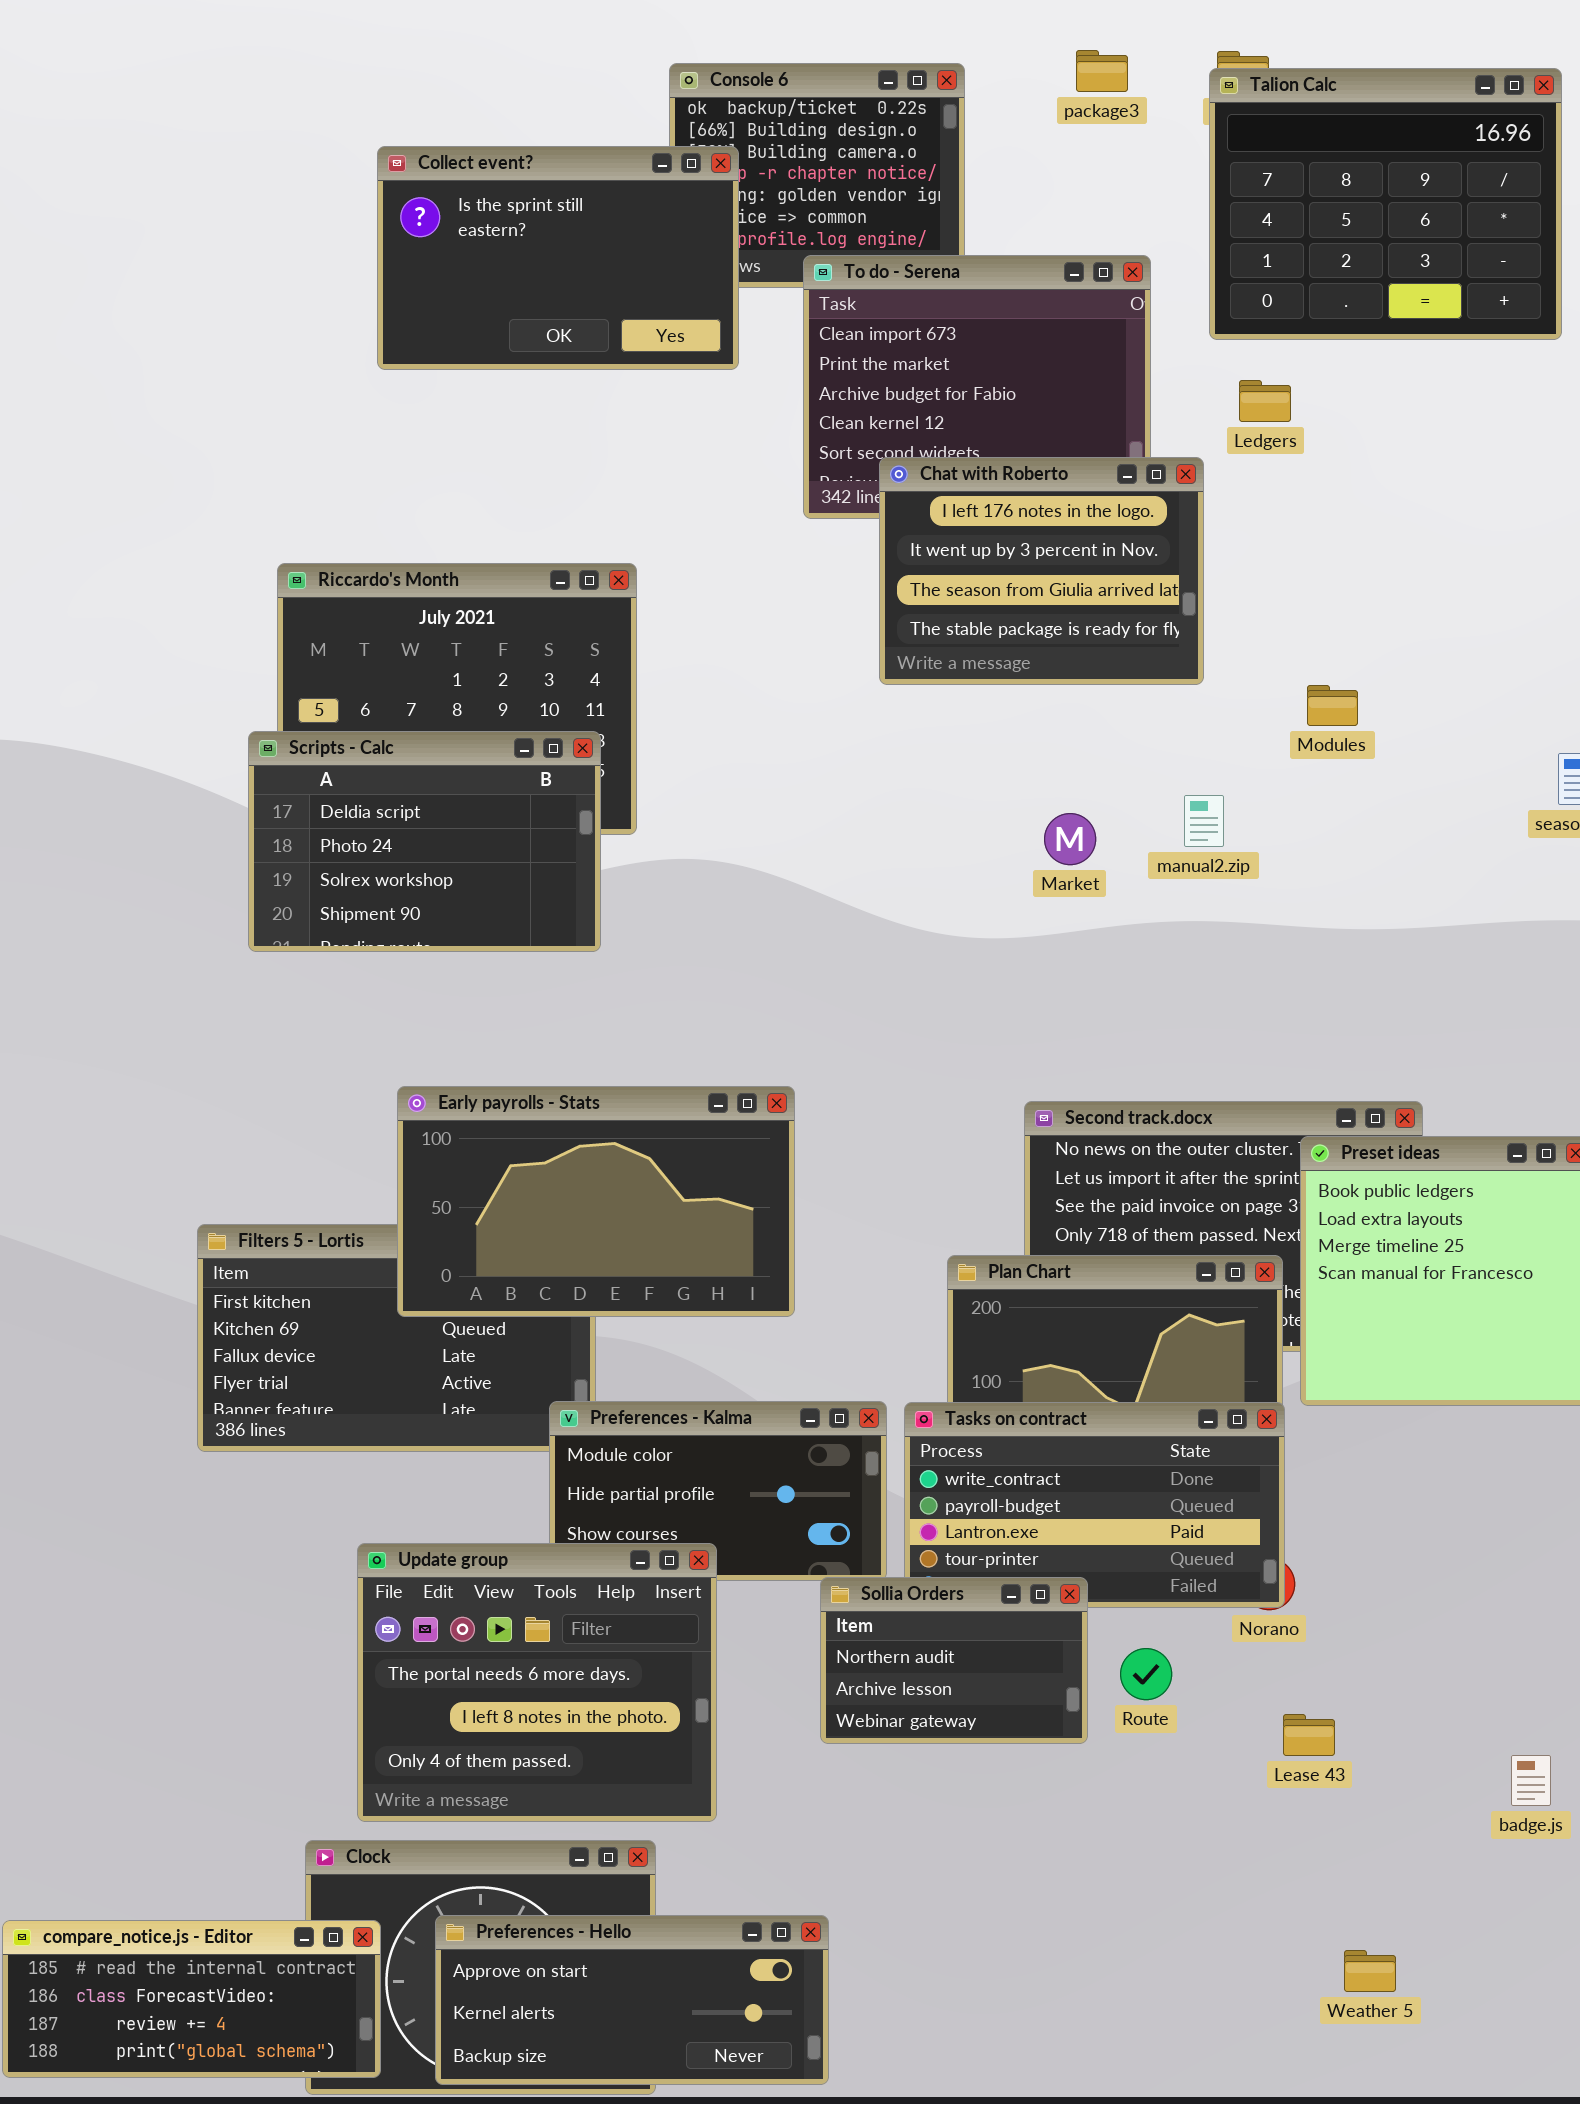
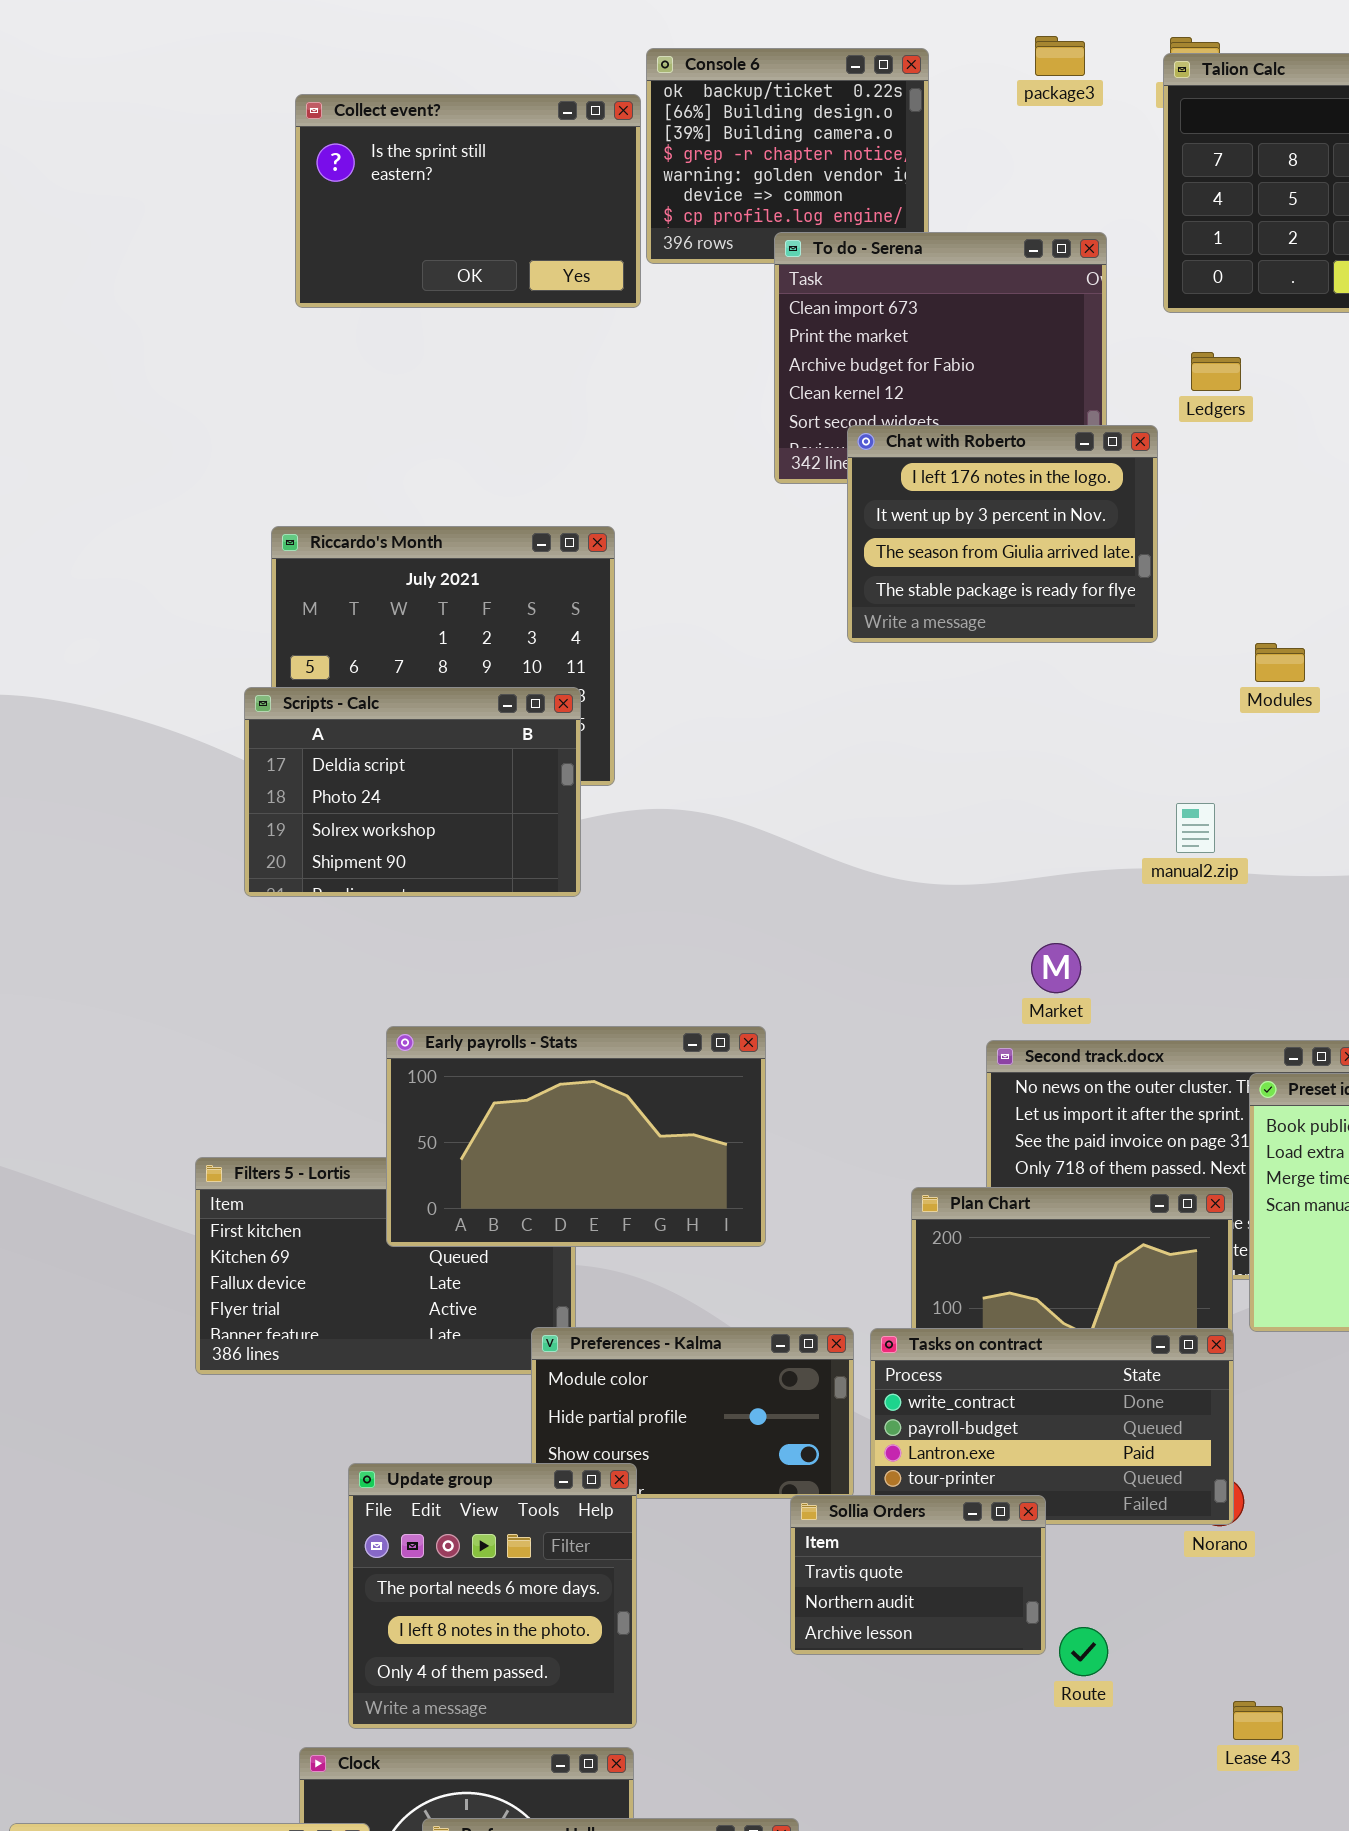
Collect event?: [377,146,739,370] -> [295,94,641,308], moved
manual2.zip: [1184,795,1224,847] -> [1176,803,1215,853], moved
Market: [1044,813,1096,865] -> [1031,943,1081,993], moved
Update group: [357,1543,717,1822] -> [348,1463,637,1729], resized
Sollia Orders: [820,1577,1088,1744] -> [790,1495,1046,1655], scrolled up 1 row
Route: [1120,1648,1172,1700] -> [1059,1627,1108,1676], moved
Lease 43: [1283,1714,1335,1756] -> [1233,1701,1283,1740], moved

